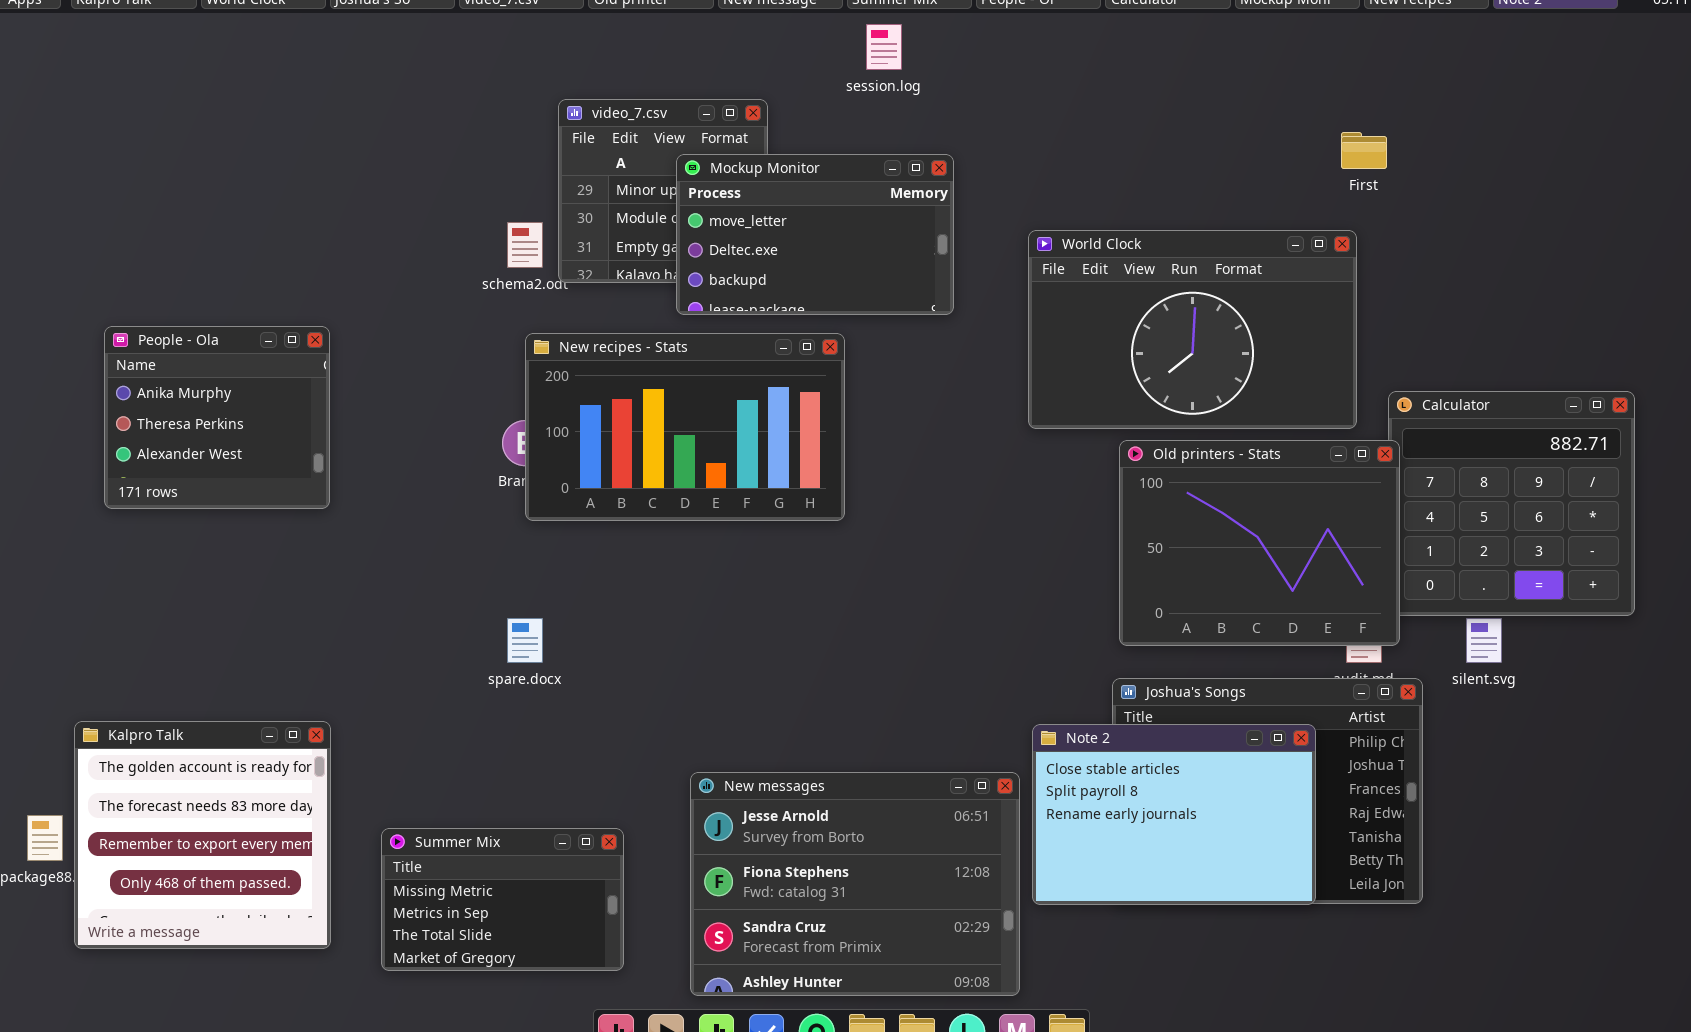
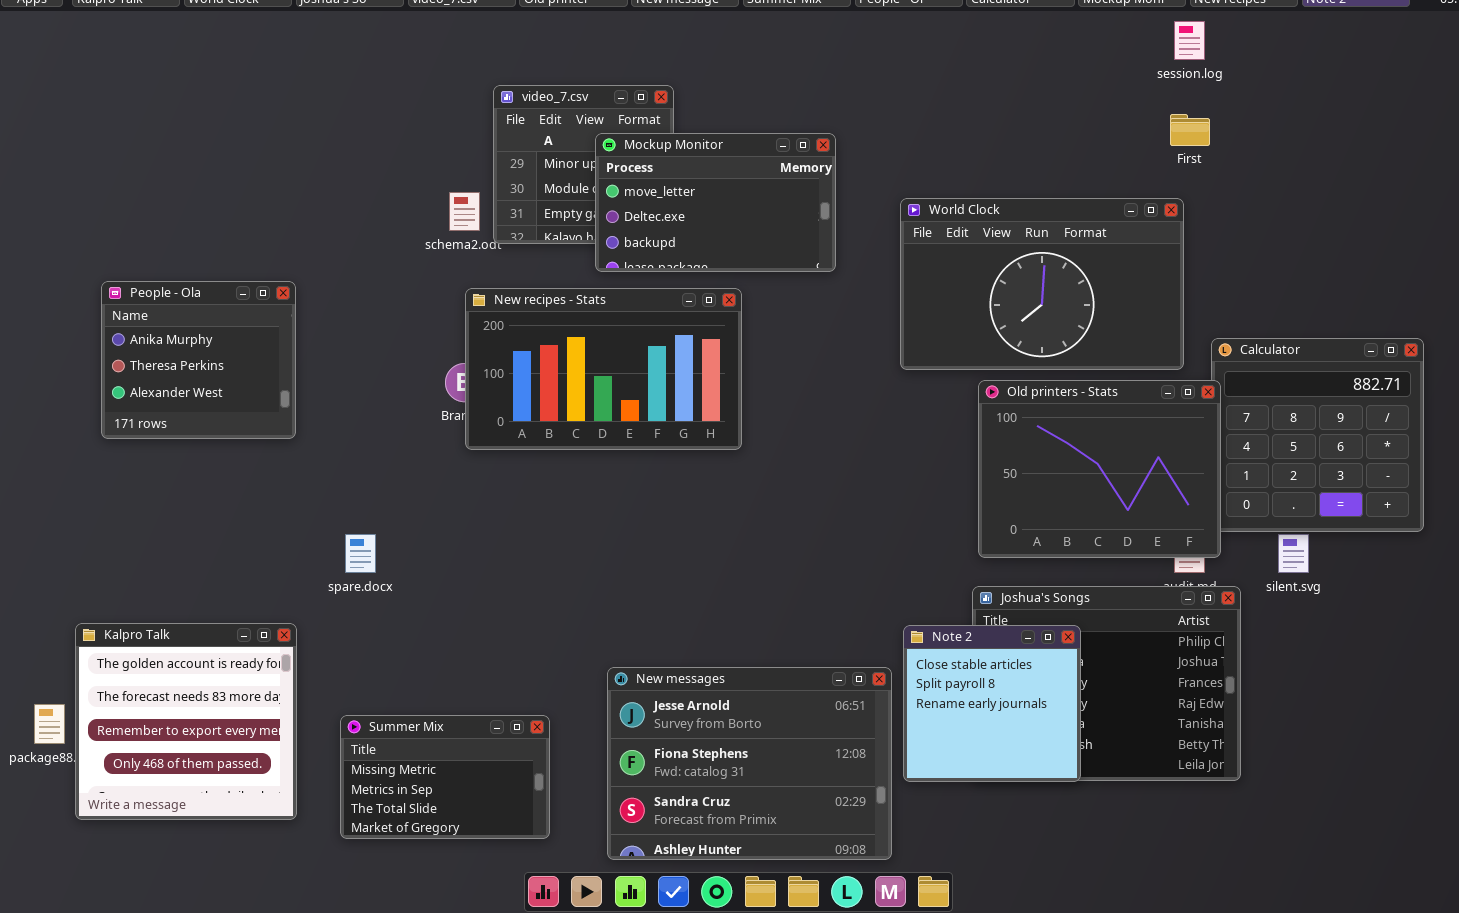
session.log: [866,24,902,70] -> [1174,21,1205,60], moved
spare.docx: [507,618,543,663] -> [345,534,376,573], moved
Note 2: [1032,724,1316,905] -> [903,625,1081,782], resized

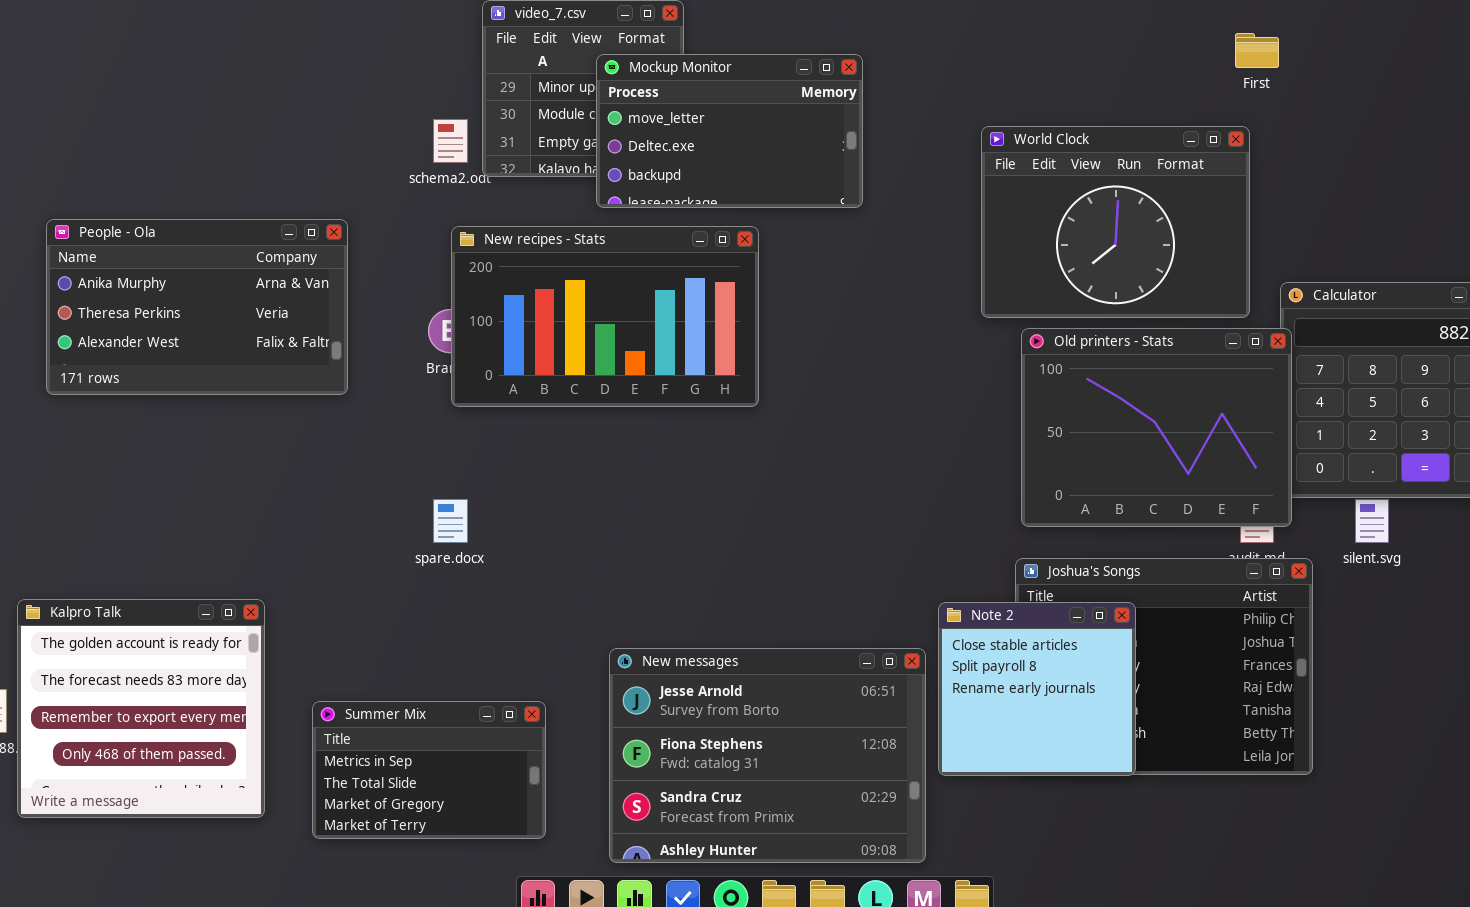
World Clock: [900,198,1184,370] -> [981,126,1250,318], resized
People - Ola: [101,281,296,439] -> [46,219,348,395], resized
spare.docx: [345,534,376,573] -> [433,499,468,543], moved
Summer Mix: [340,715,550,839] -> [312,701,546,839], scrolled down 1 row

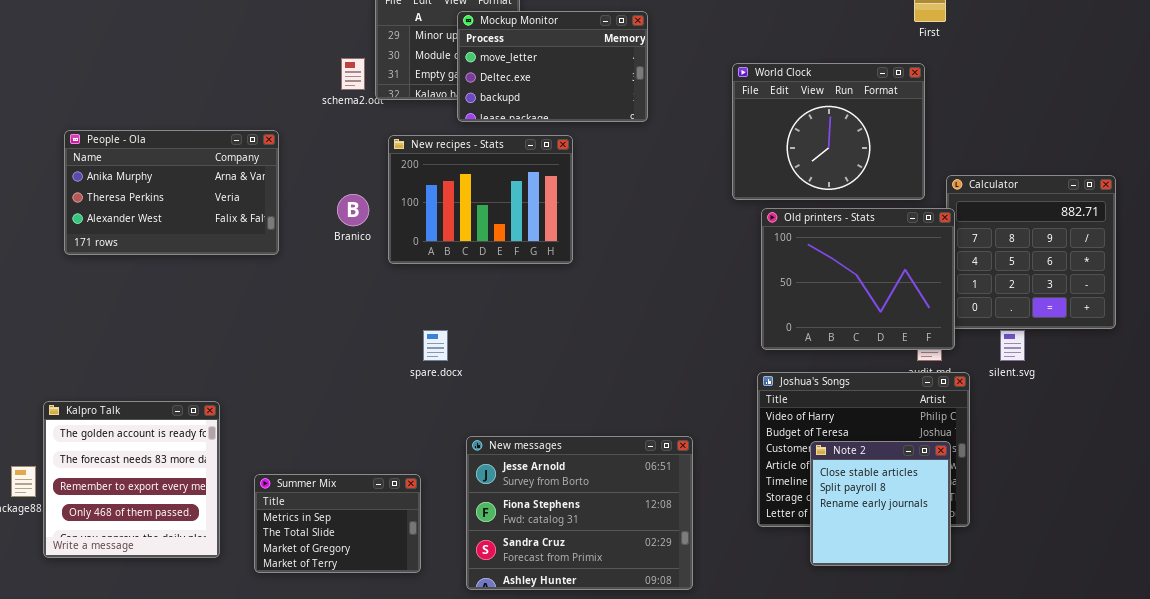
New recipes - Stats: [451,226,759,407] -> [388,135,573,264], resized
spare.docx: [433,499,468,543] -> [423,330,448,361], moved
Note 2: [938,602,1136,776] -> [810,441,951,566], moved

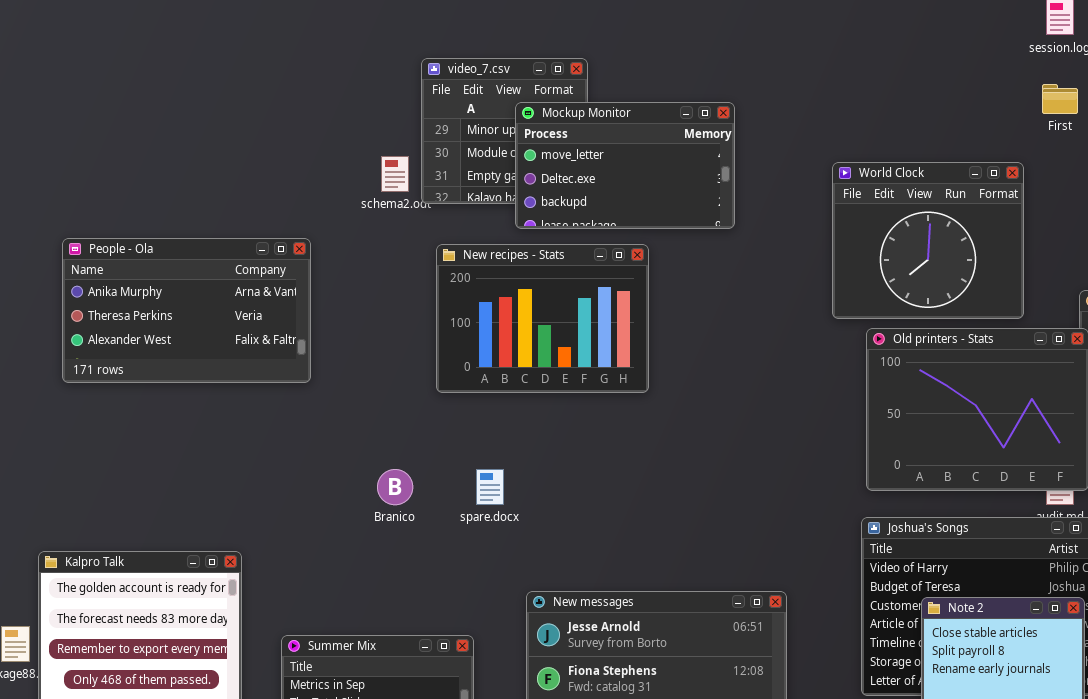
World Clock: [732,63,925,200] -> [832,162,1024,319], resized
Branico: [337,194,369,226] -> [377,469,413,505], moved

